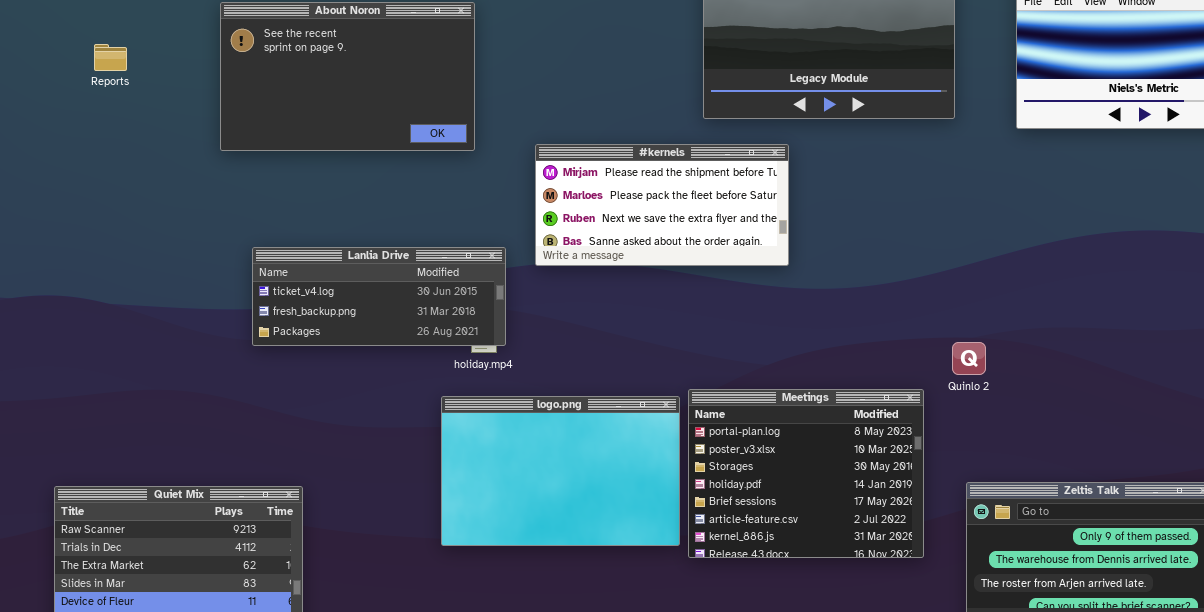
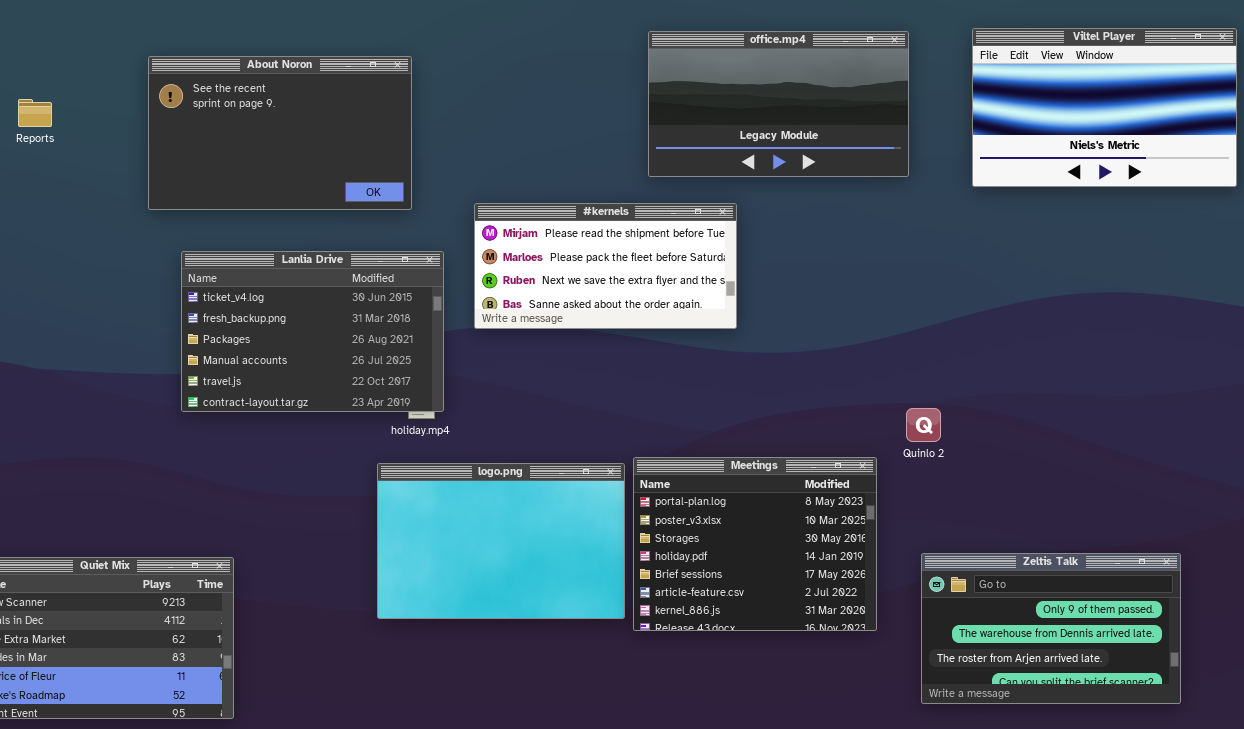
Lanlia Drive: [252,247,506,346] -> [181,251,444,412], resized

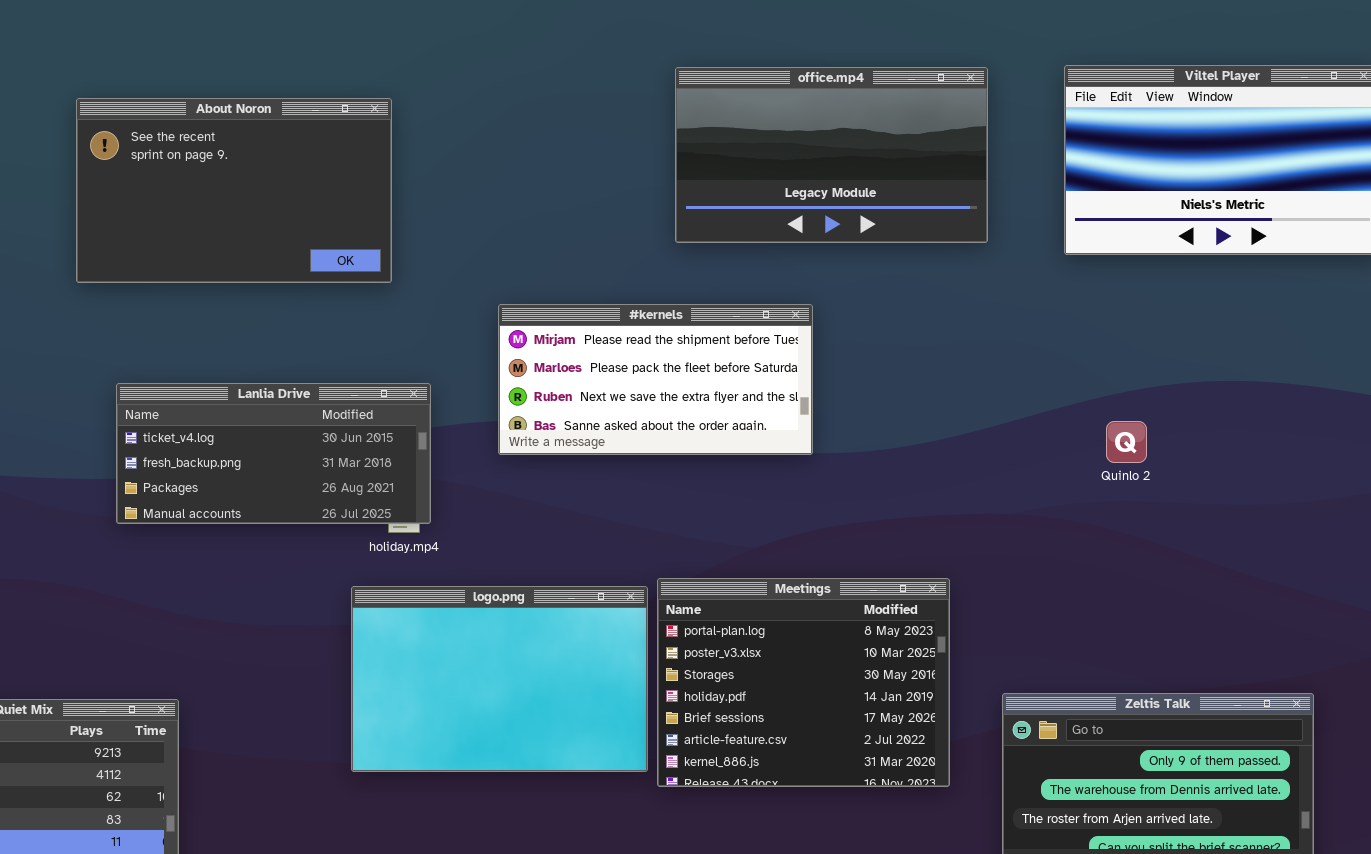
#kernels: [474,203,737,329] -> [498,304,813,455], moved
Lanlia Drive: [181,251,444,412] -> [116,383,431,524], resized
Quinlo 2: [906,408,941,442] -> [1106,421,1147,463], moved

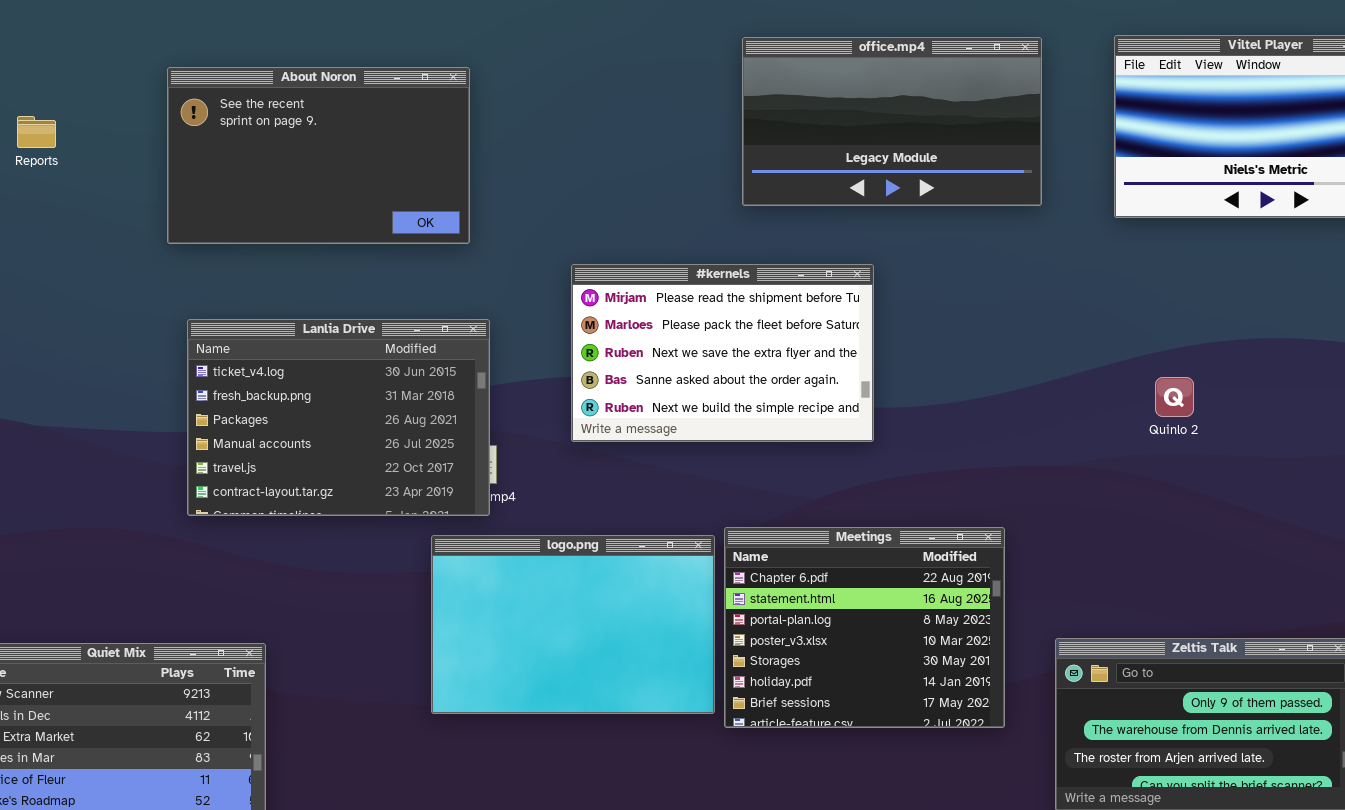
#kernels: [498,304,813,455] -> [571,264,874,442], resized
Lanlia Drive: [116,383,431,524] -> [187,319,490,516], moved, resized
Meetings: [657,578,950,787] -> [724,527,1005,728], scrolled up 2 rows

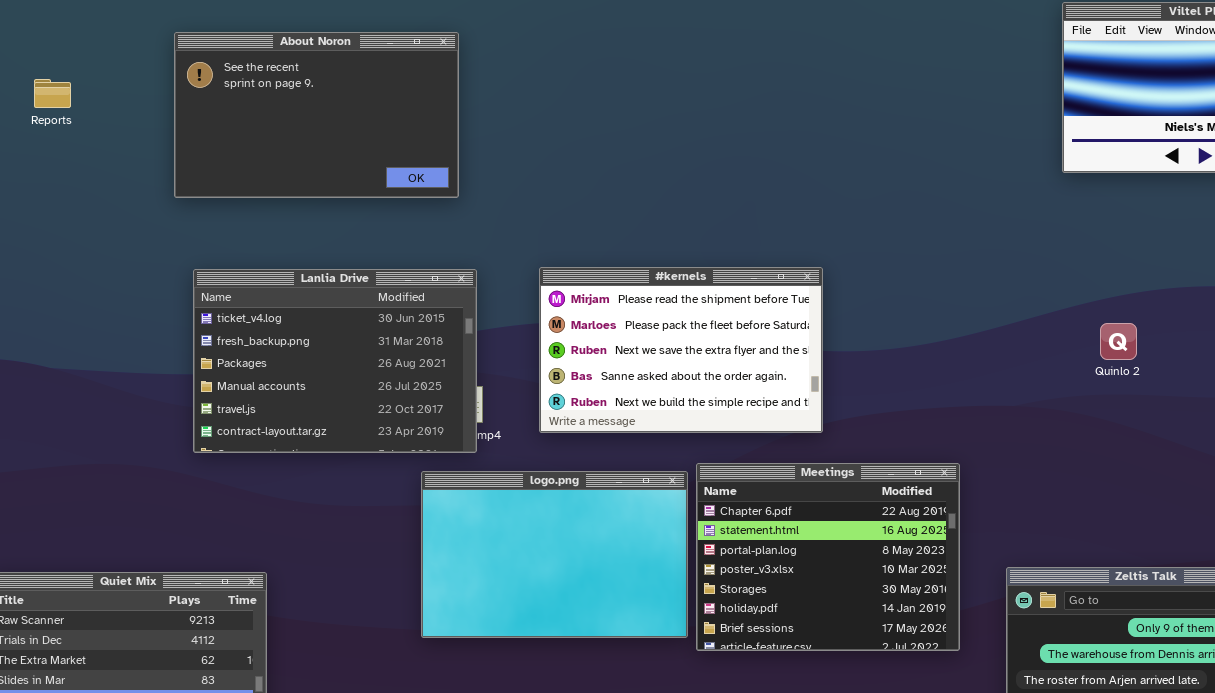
office.mp4: [742,37,1042,206] -> none, closed
#kernels: [571,264,874,442] -> [539,267,823,433], moved

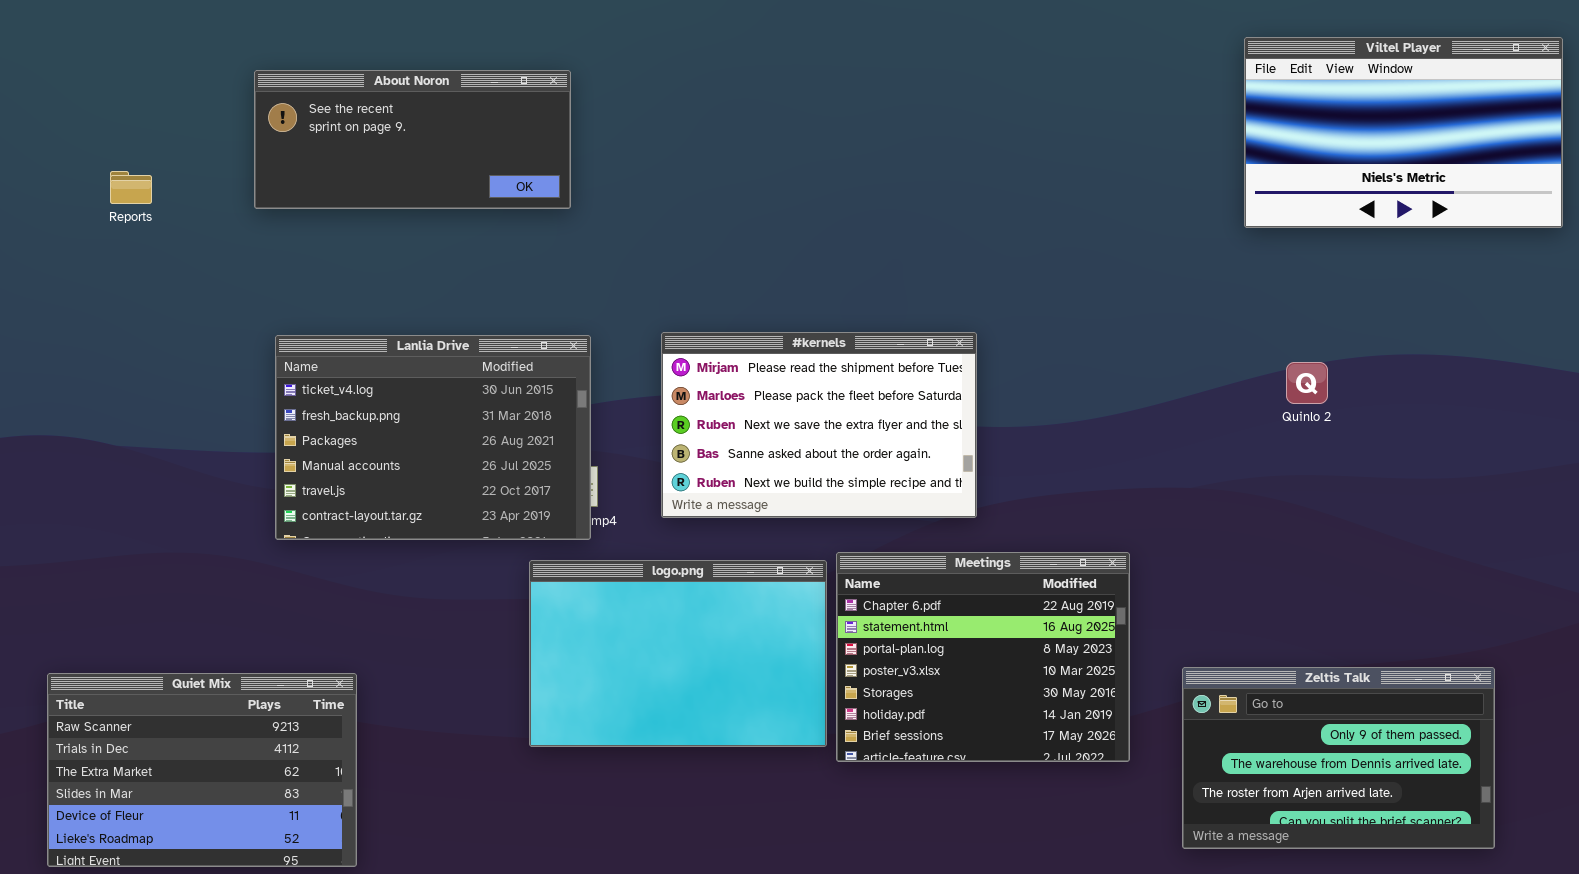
About Noron: [174,32,459,198] -> [254,70,571,209], resized
Reports: [34,79,71,108] -> [110,171,152,204], moved
Quinlo 2: [1100,323,1137,360] -> [1286,362,1328,404], moved

